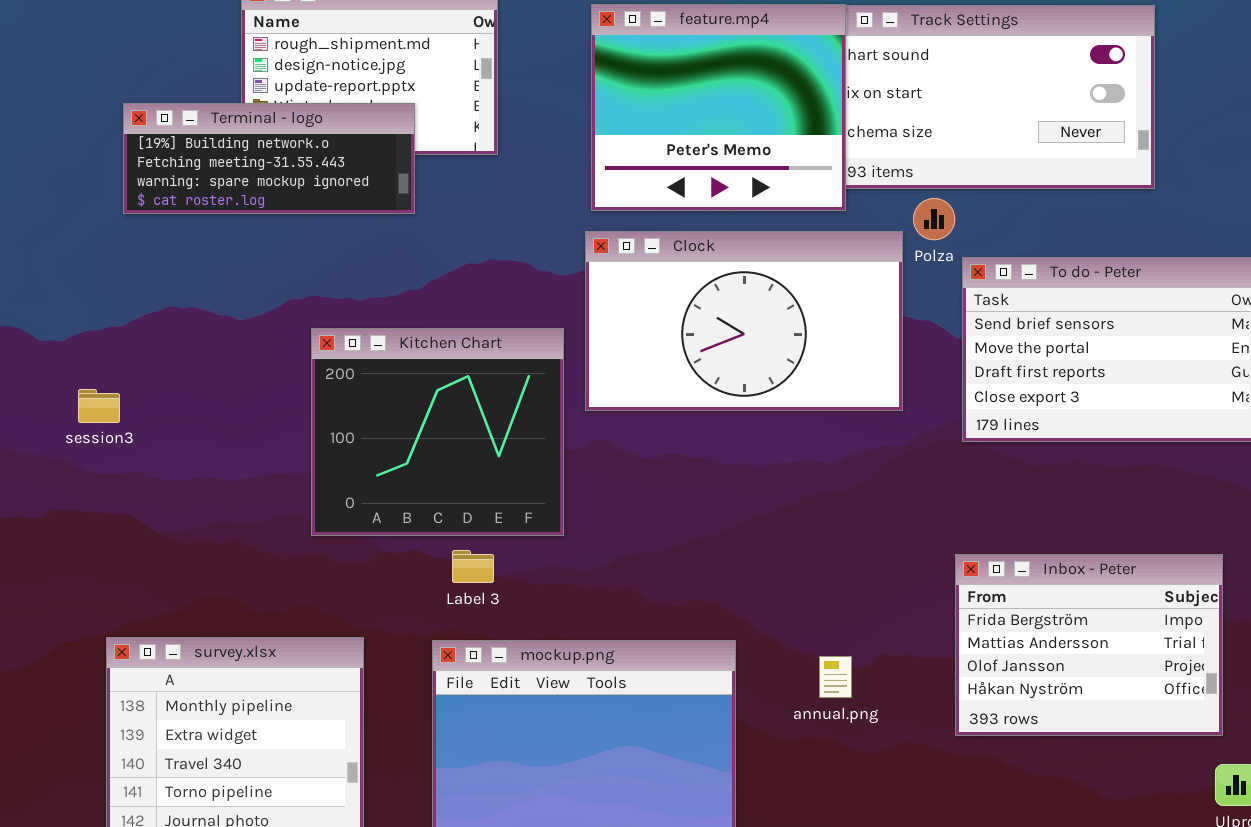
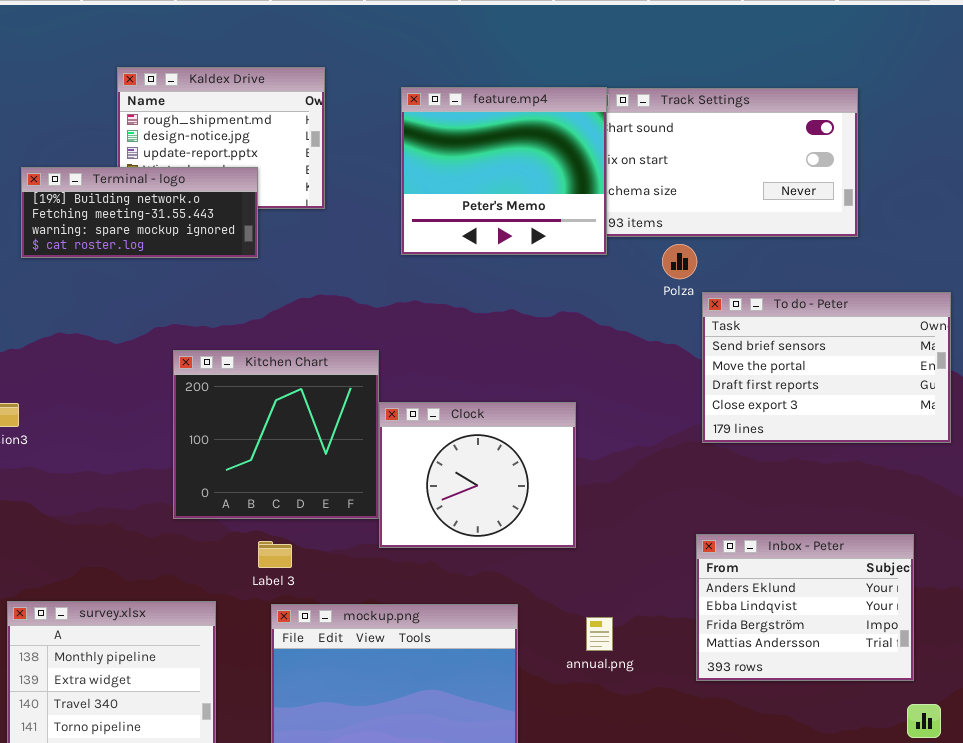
Clock: [585,231,903,411] -> [379,402,576,548], moved, resized
Label 3: [452,550,494,583] -> [258,541,292,568], moved
Inbox - Peter: [955,554,1223,736] -> [696,534,914,681], scrolled up 2 rows

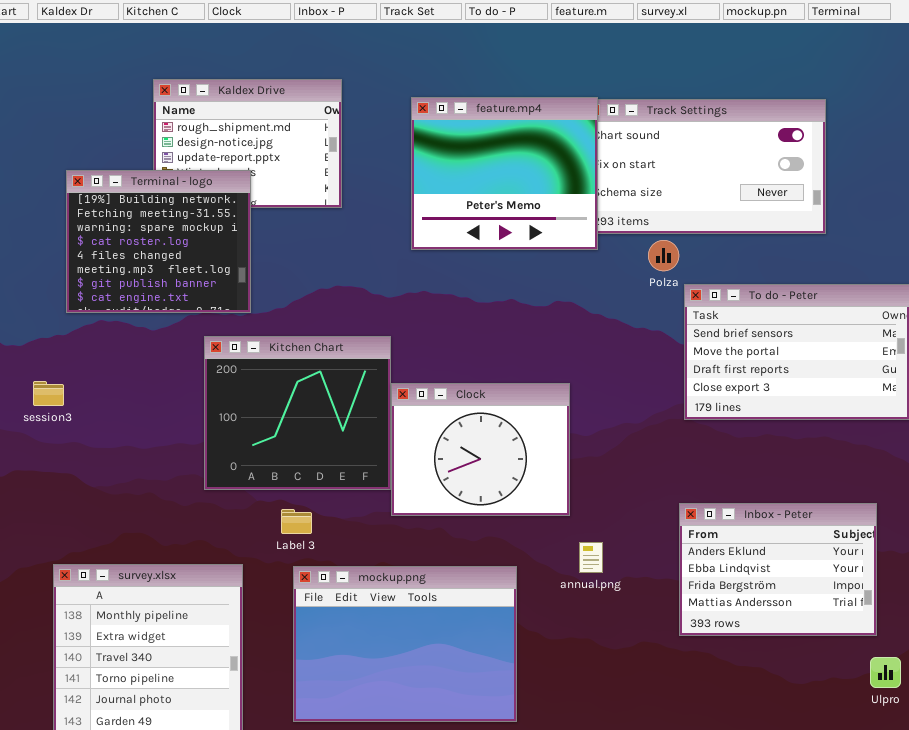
Terminal - logo: [21,167,258,258] -> [66,170,251,313], resized
annual.png: [586,617,613,651] -> [579,542,603,573], moved

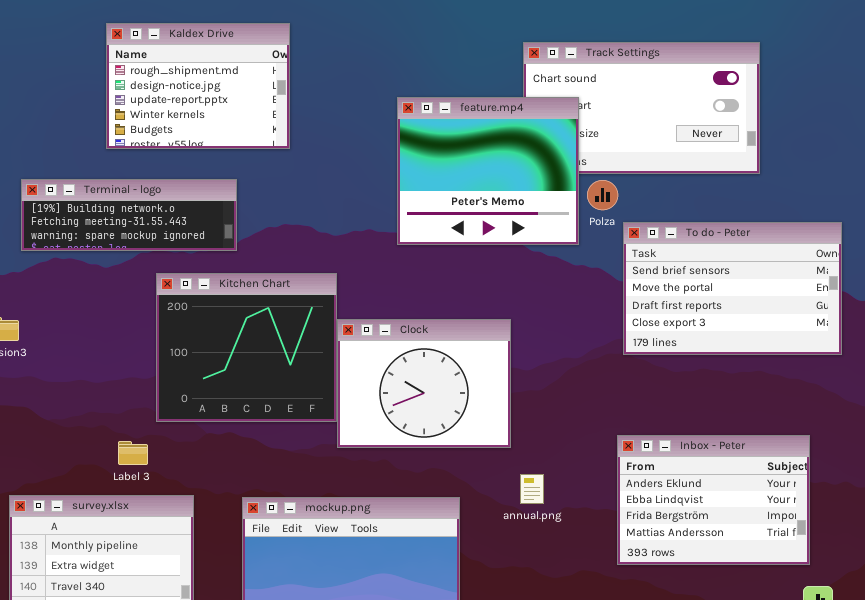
feature.mp4: [411,97,598,250] -> [397,97,579,245], moved
Terminal - logo: [66,170,251,313] -> [21,179,237,251], resized
Label 3: [281,509,312,534] -> [118,441,148,465], moved

